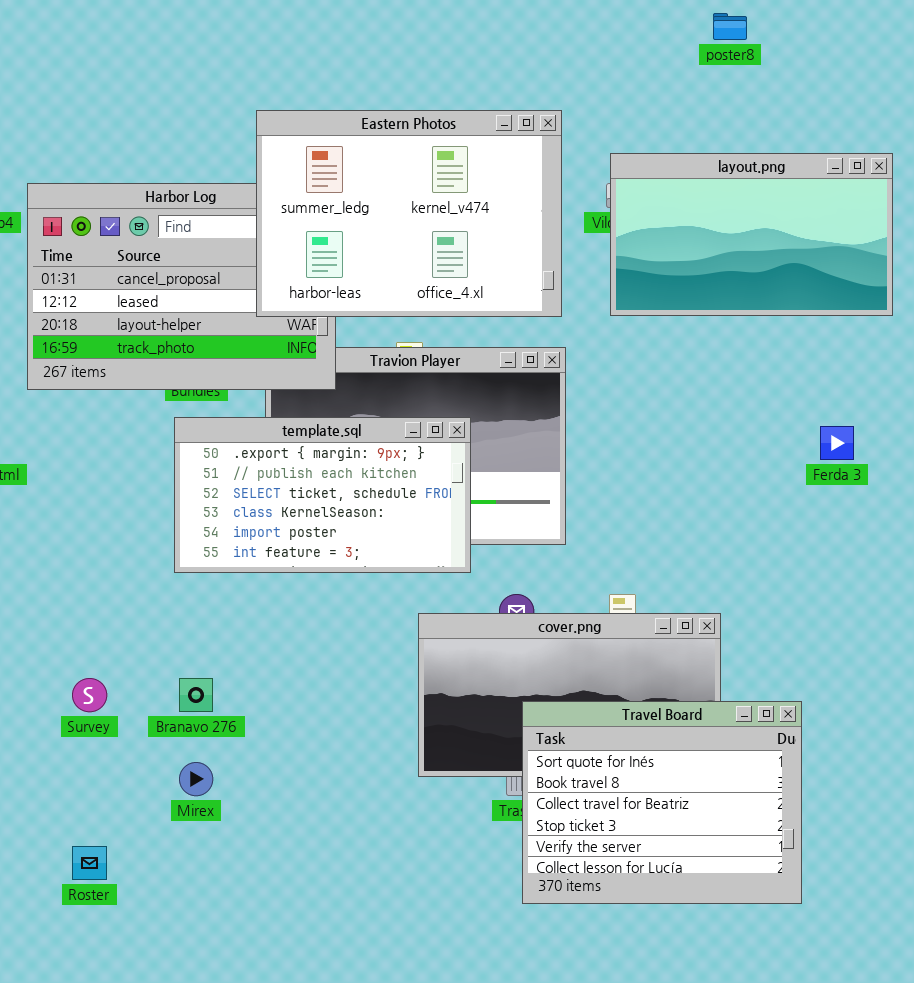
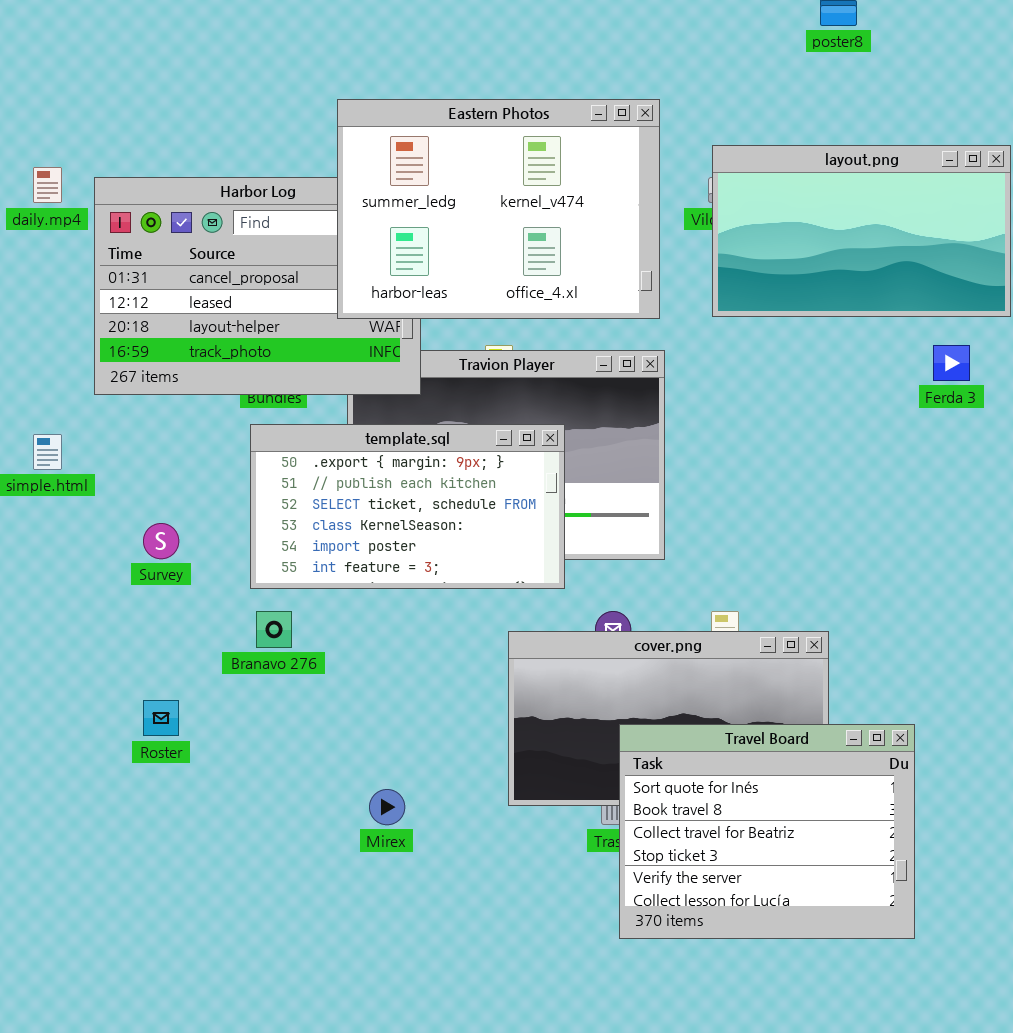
Ferda 3: [820,426,854,460] -> [933,345,970,381], moved
Survey: [72,678,107,712] -> [143,523,179,559], moved
Branavo 276: [179,678,213,712] -> [256,611,292,648], moved
Mirex: [179,762,213,796] -> [369,789,405,825], moved
Roster: [72,846,107,880] -> [143,700,179,736], moved

